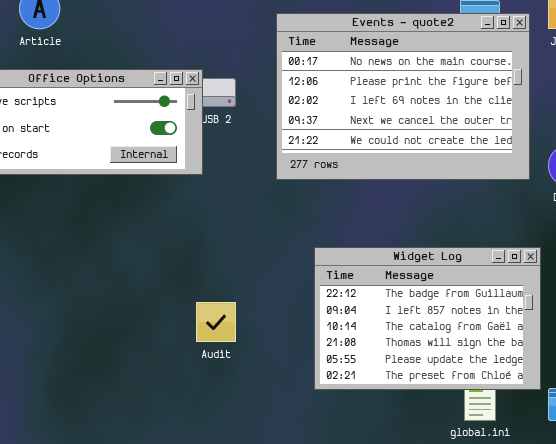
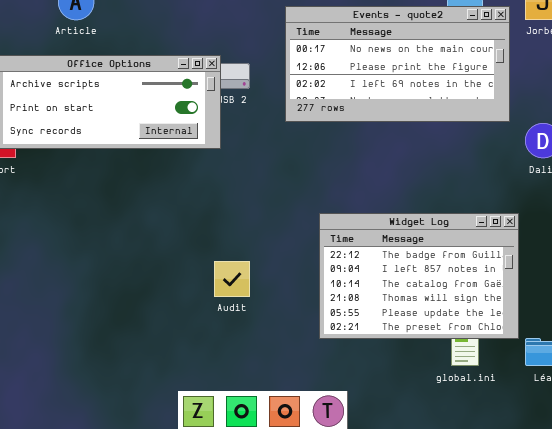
Events - quote2: [276,13,530,180] -> [285,6,510,122], resized

